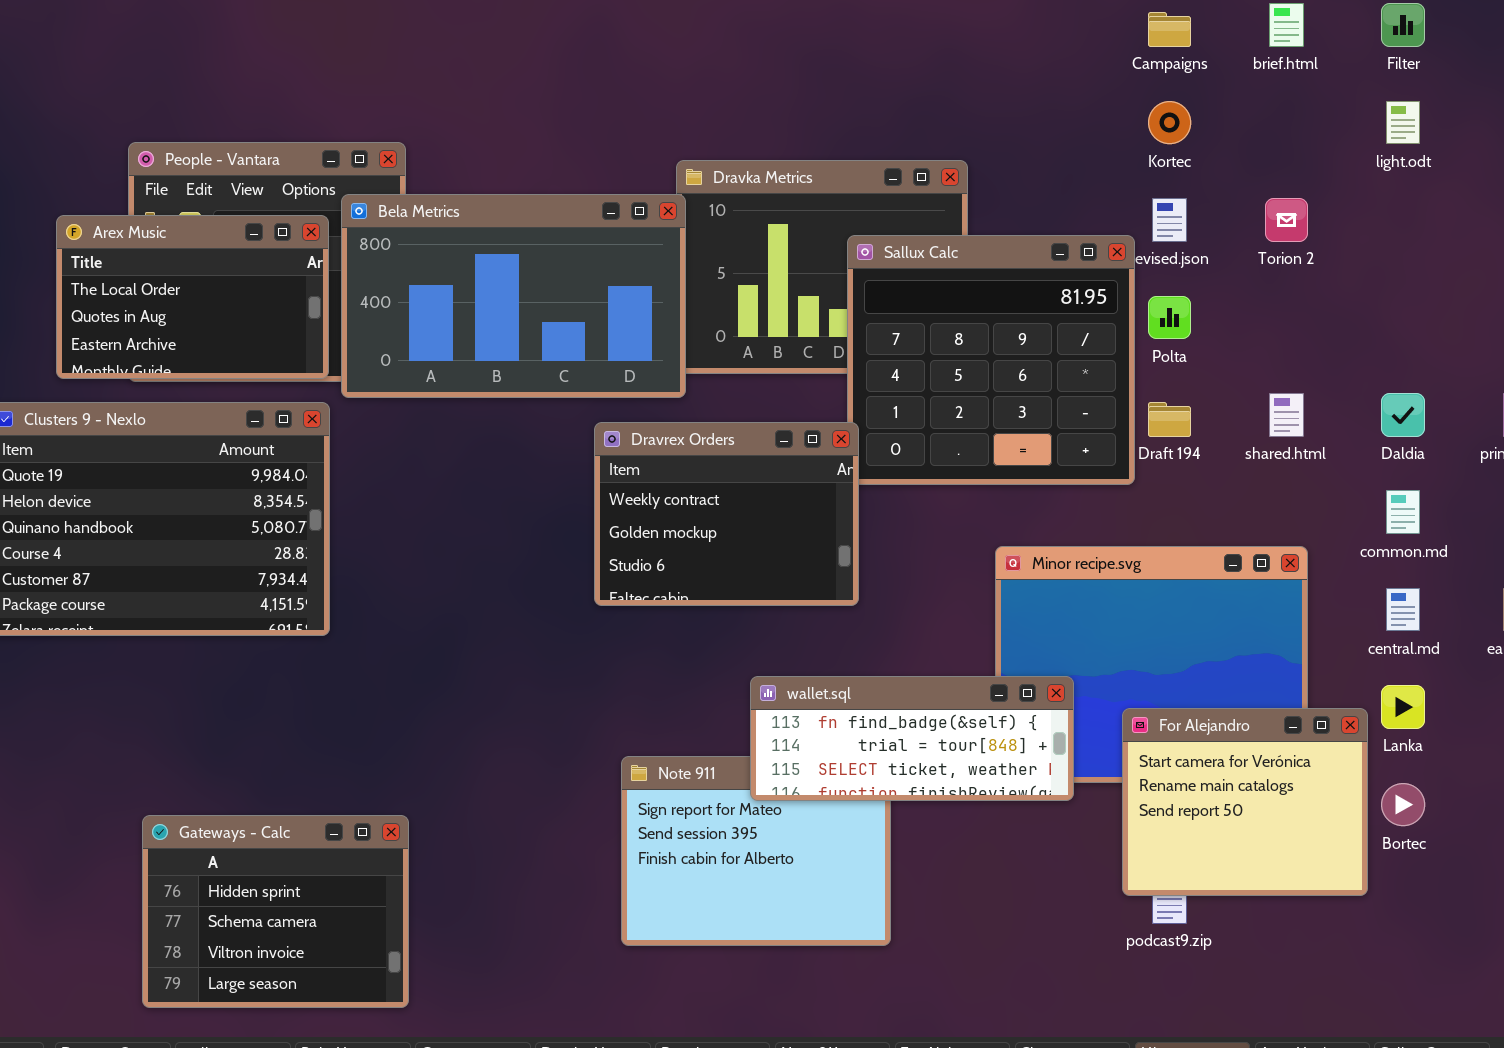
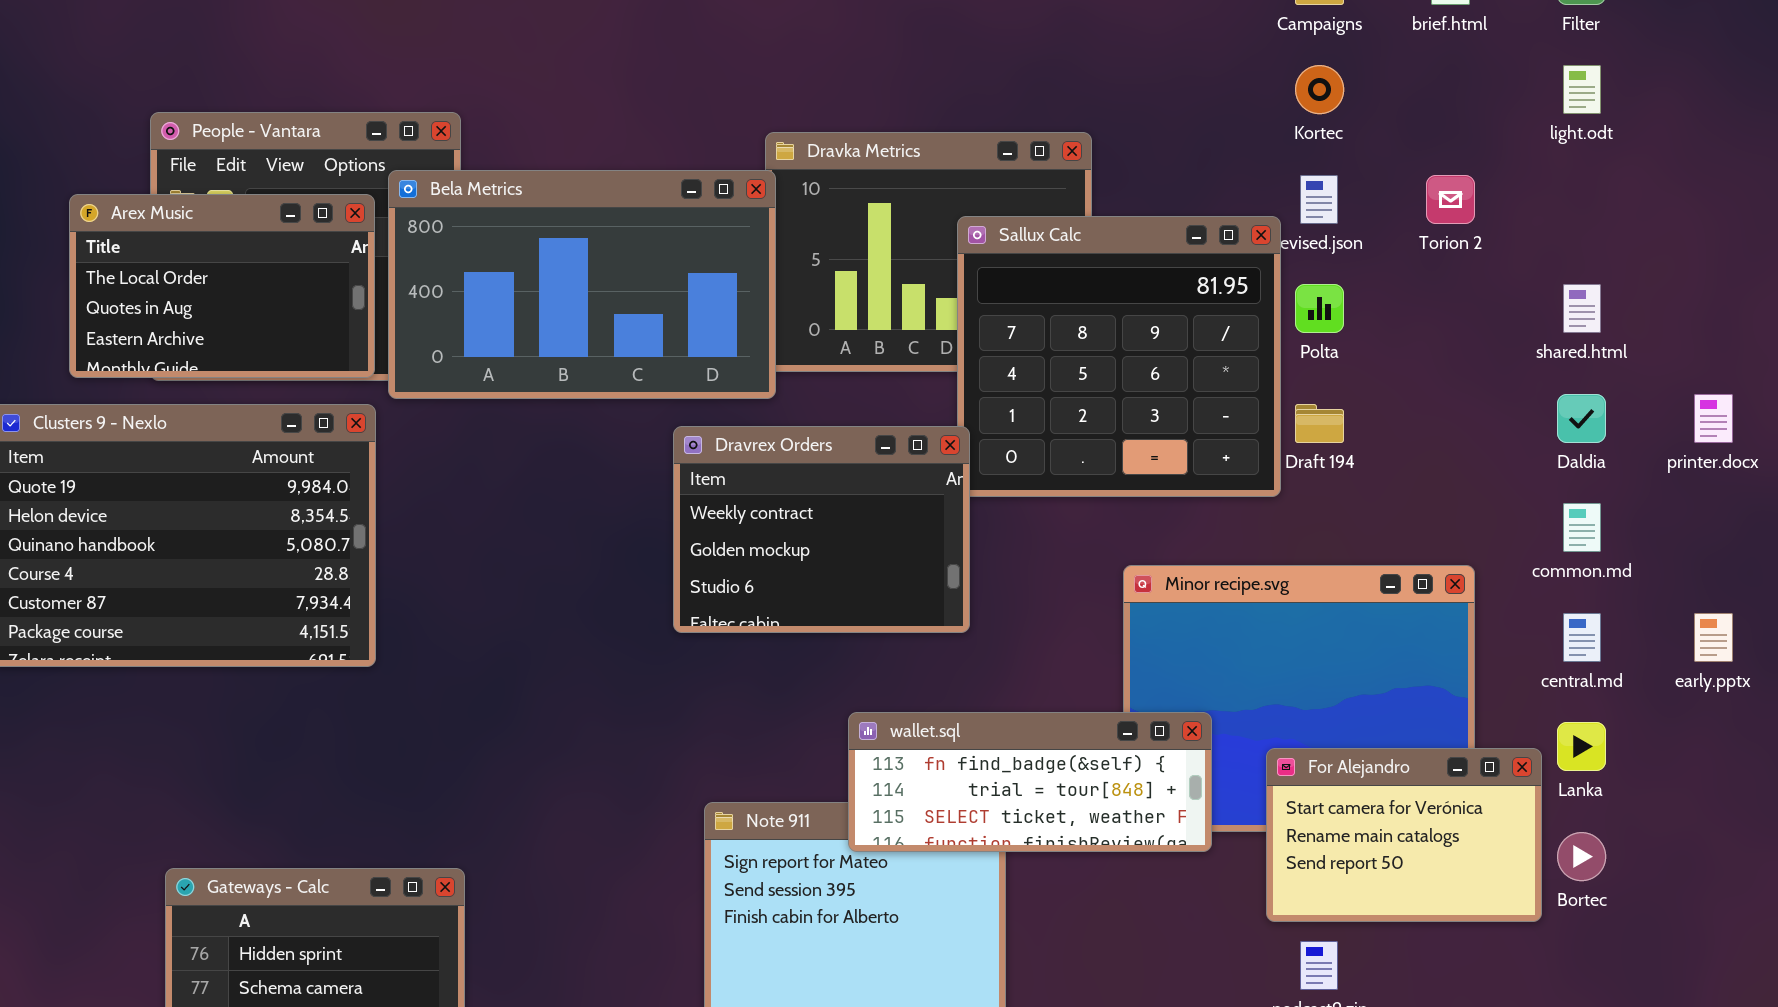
shared.html: [1269,393,1304,437] -> [1563,284,1601,333], moved
For Alejandro: [1122,708,1368,896] -> [1266,748,1542,922], resized

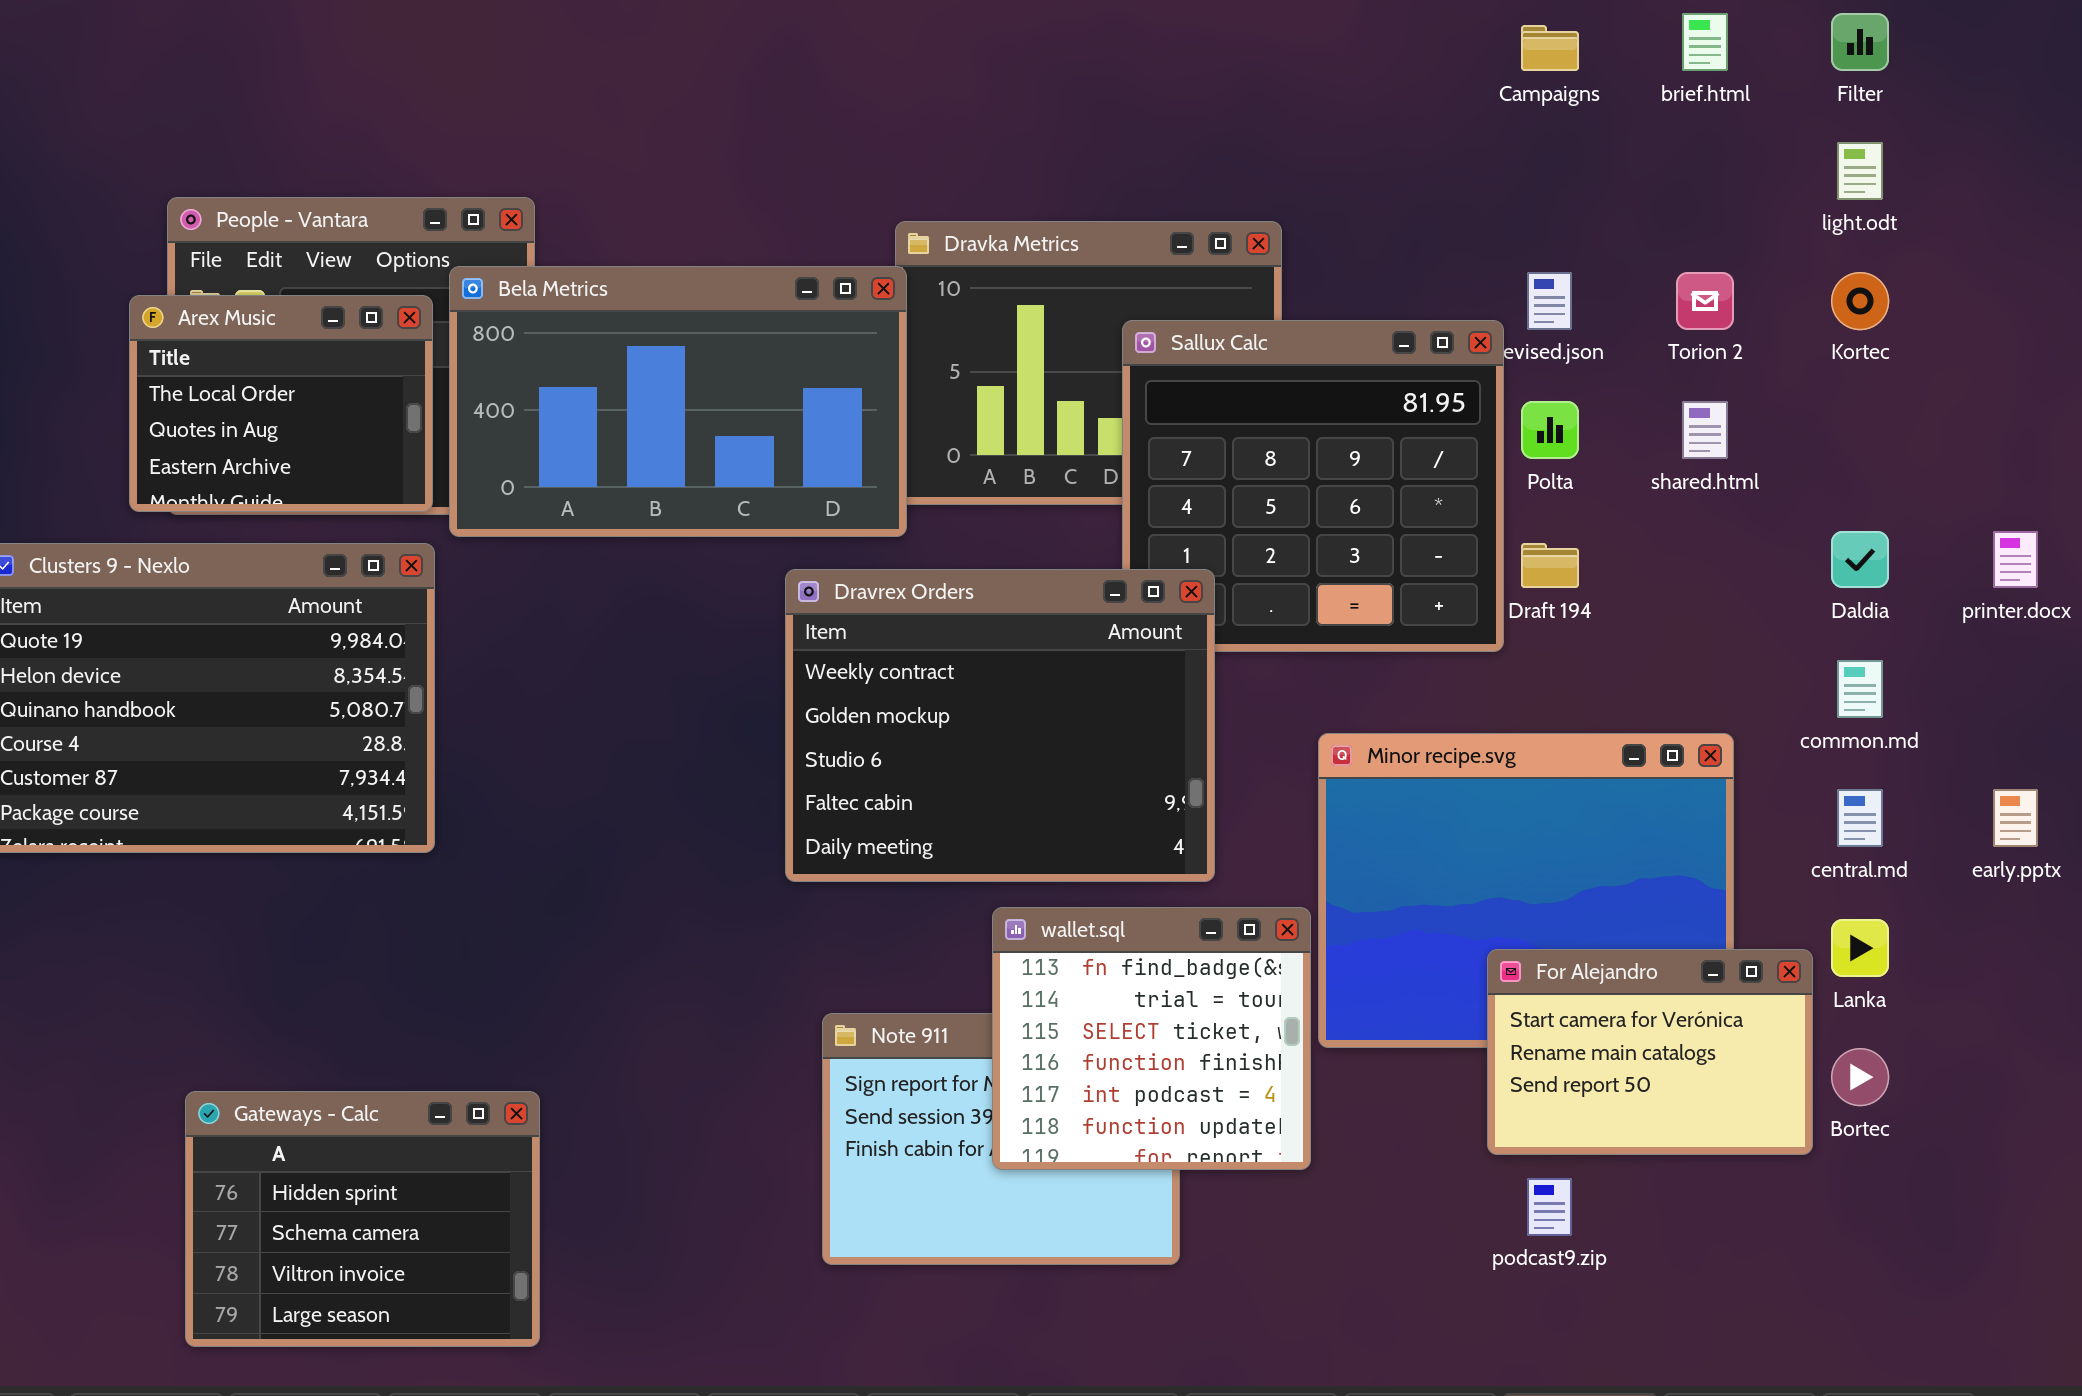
Kortec: [1295,65,1344,114] -> [1831,272,1889,330], moved
Arex Music: [69,194,375,378] -> [129,295,433,512], resized
shared.html: [1563,284,1601,333] -> [1682,401,1728,459], moved
Dravrex Orders: [673,426,970,633] -> [785,569,1215,882], resized
wallet.sql: [848,712,1212,852] -> [992,907,1311,1170], resized

